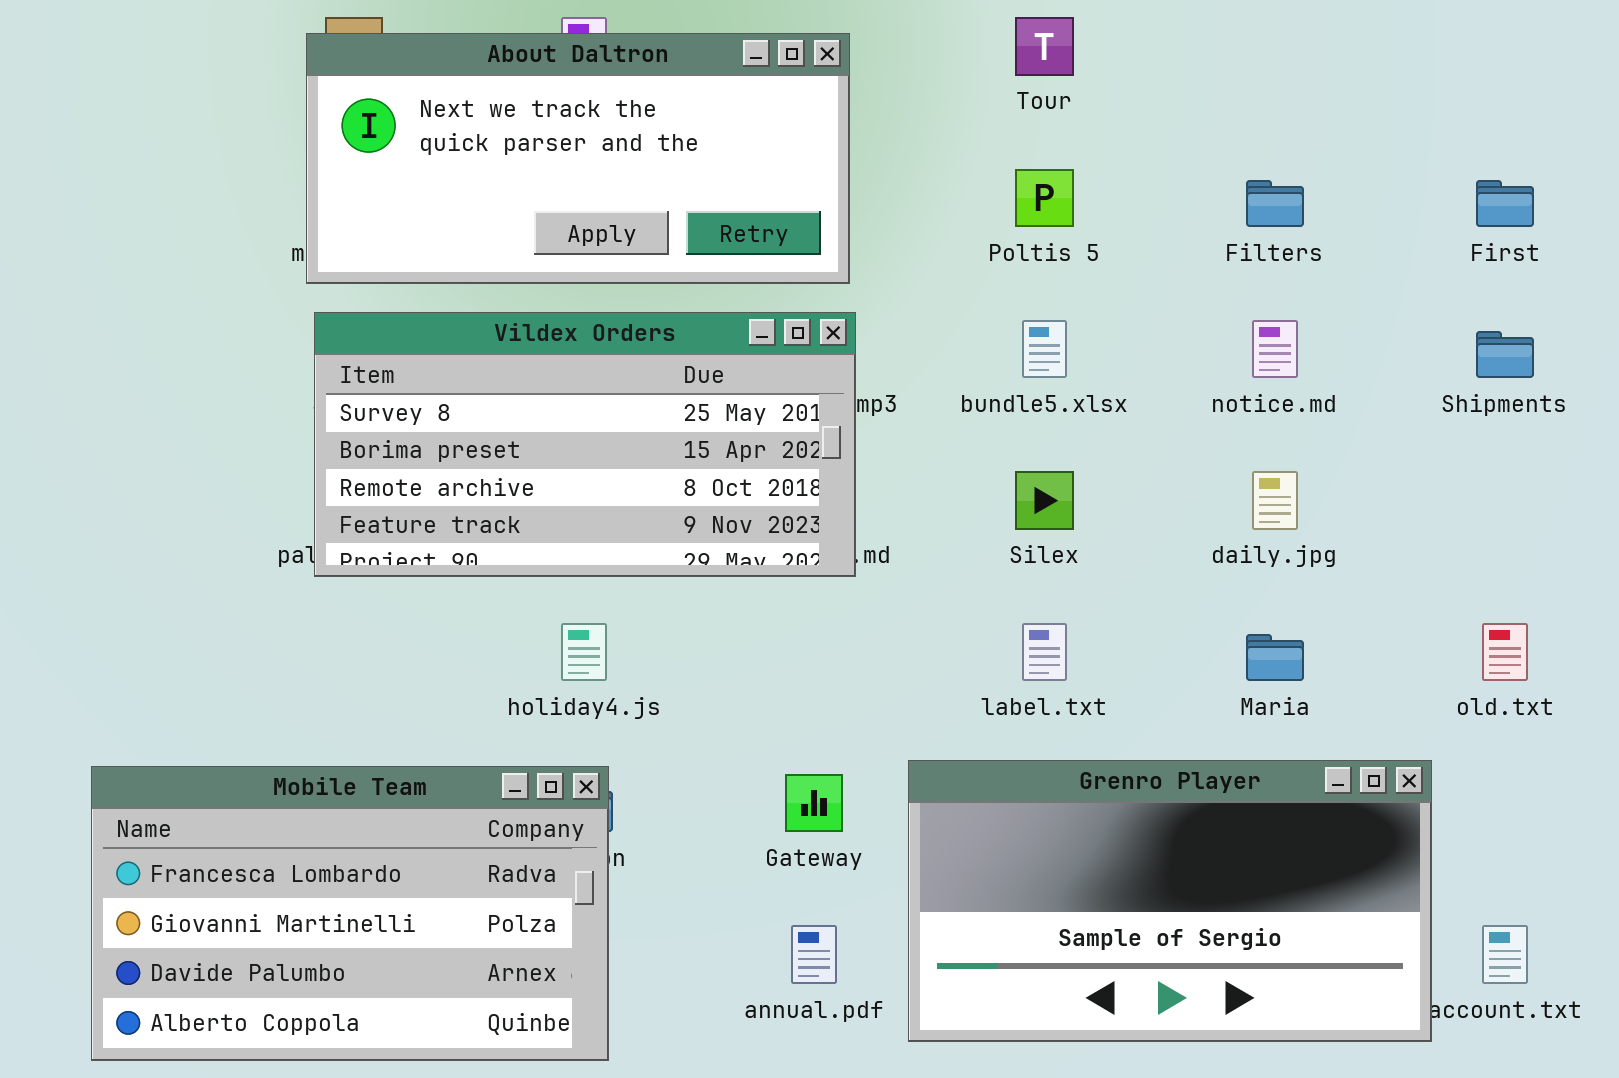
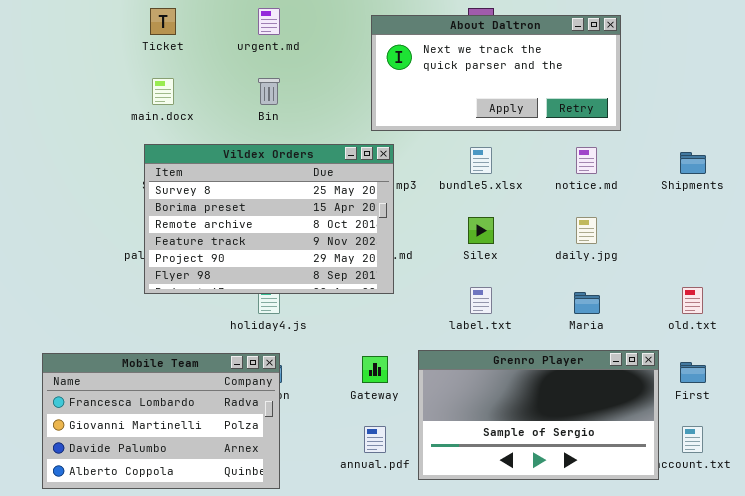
About Daltron: [306,33,850,284] -> [371,15,621,131], moved
First: [1476,180,1534,227] -> [680,362,706,383], moved
Vildex Orders: [314,312,856,577] -> [144,144,394,294], resized

